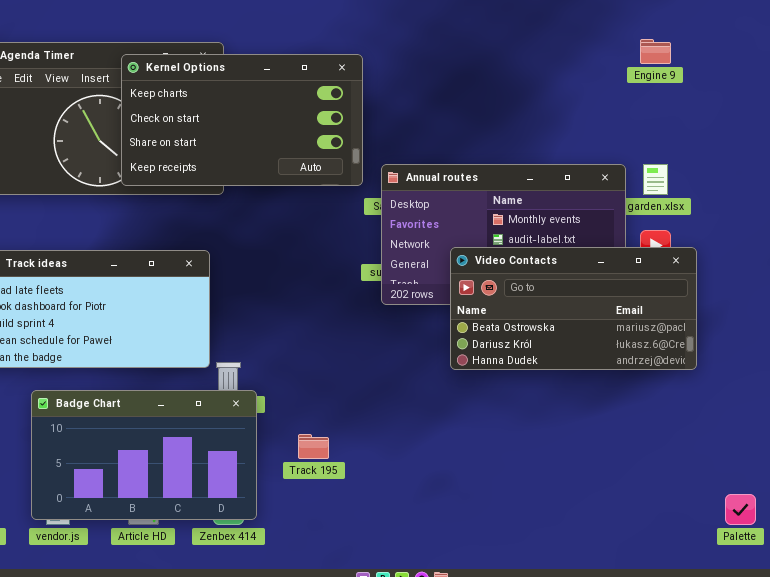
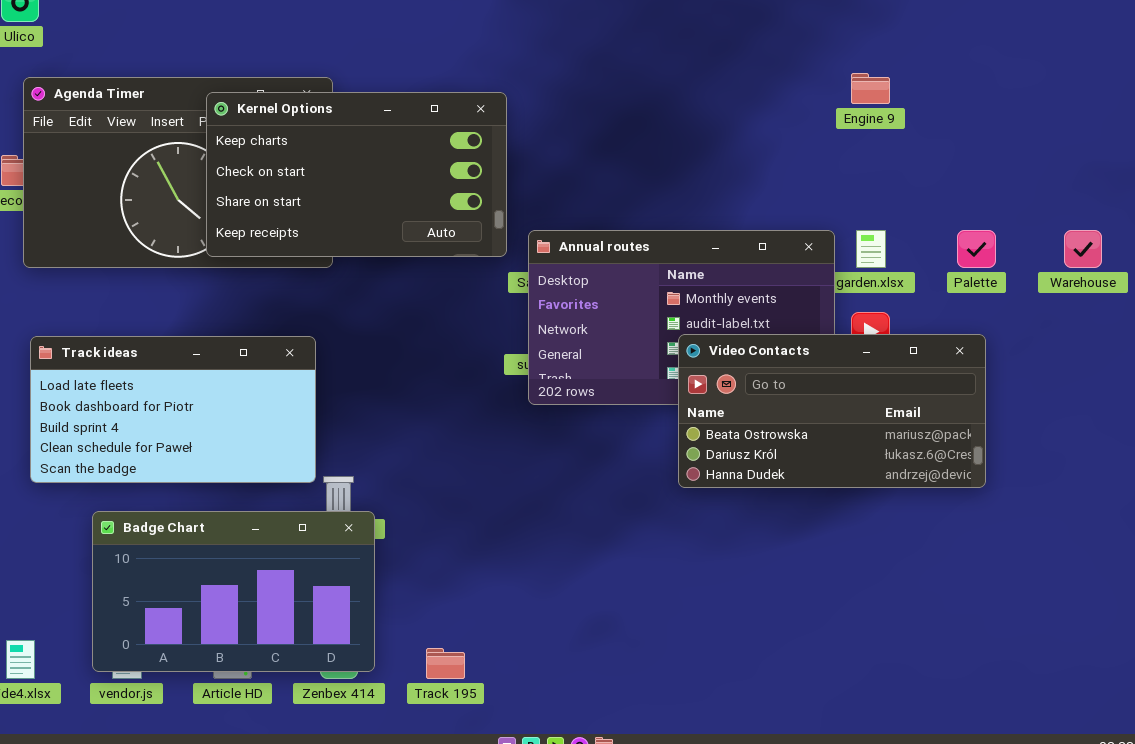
Video Contacts: [450,247,697,370] -> [678,334,986,488], moved
Track 195: [298,434,329,459] -> [426,648,465,679], moved
Palette: [725,494,756,525] -> [957,230,996,268], moved

